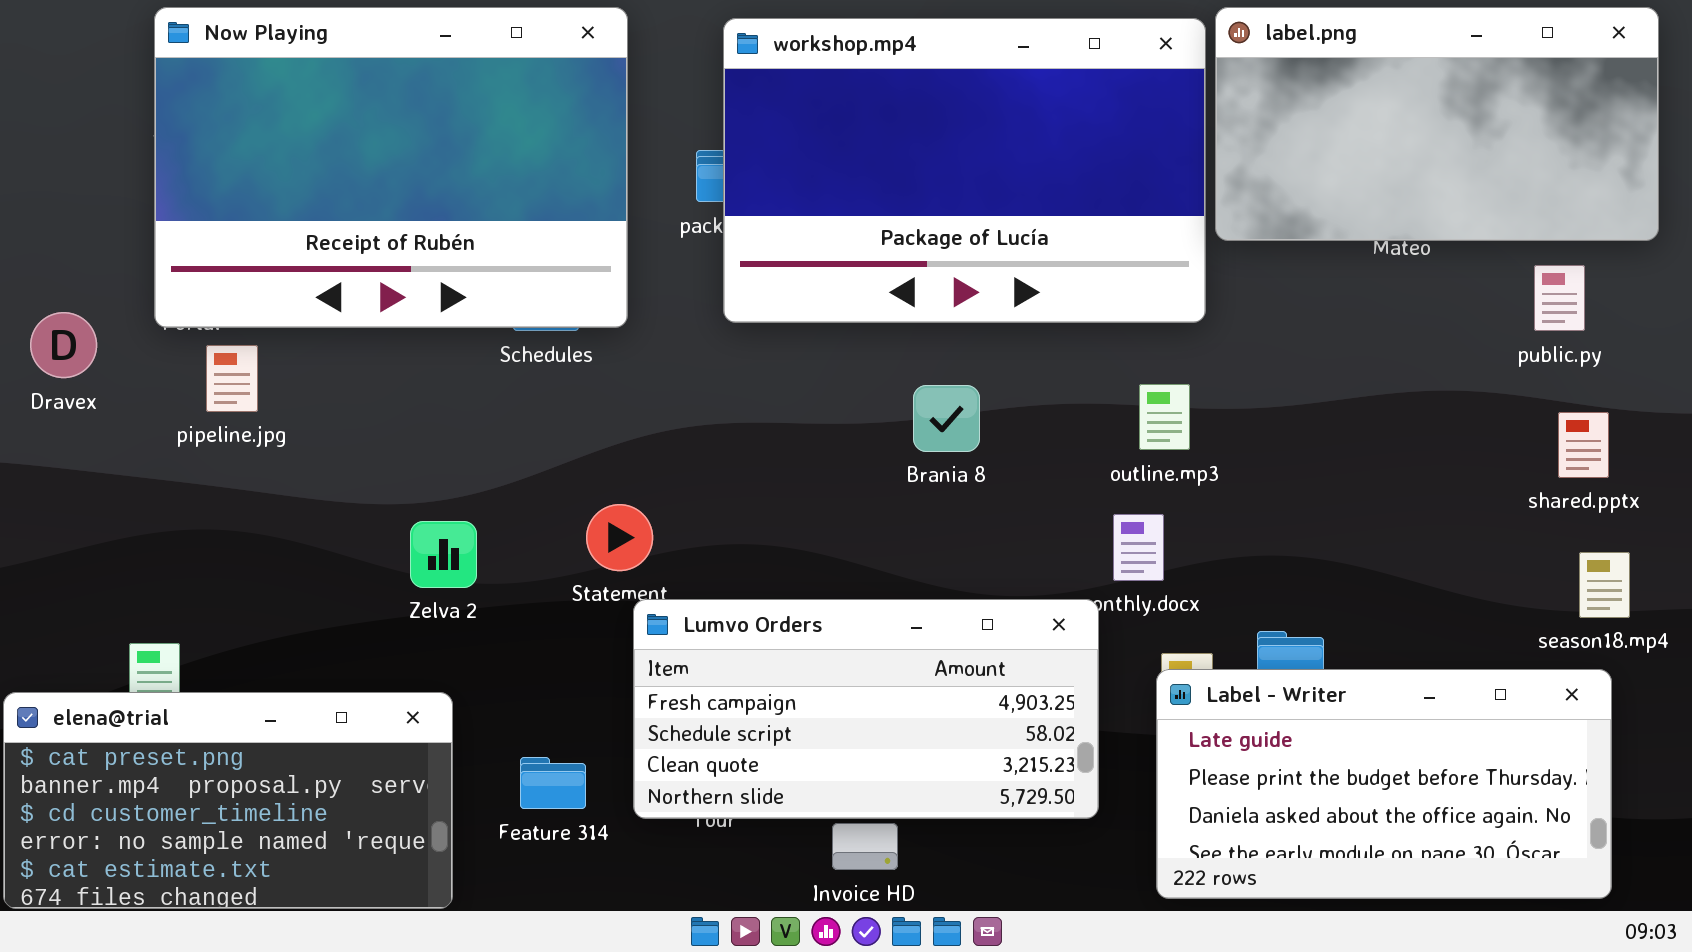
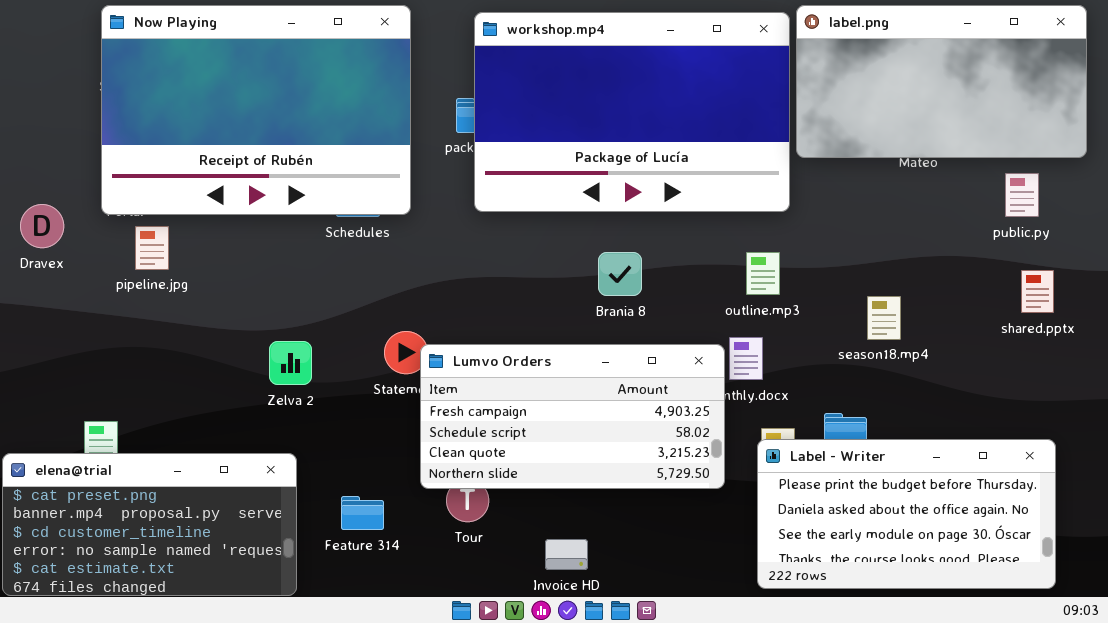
season18.mp4: [1579,552,1630,618] -> [867,296,901,340], moved
Lumvo Orders: [633,599,1099,819] -> [420,344,725,489], moved
Label - Writer: [1156,669,1612,899] -> [757,439,1056,589], scrolled down 1 row

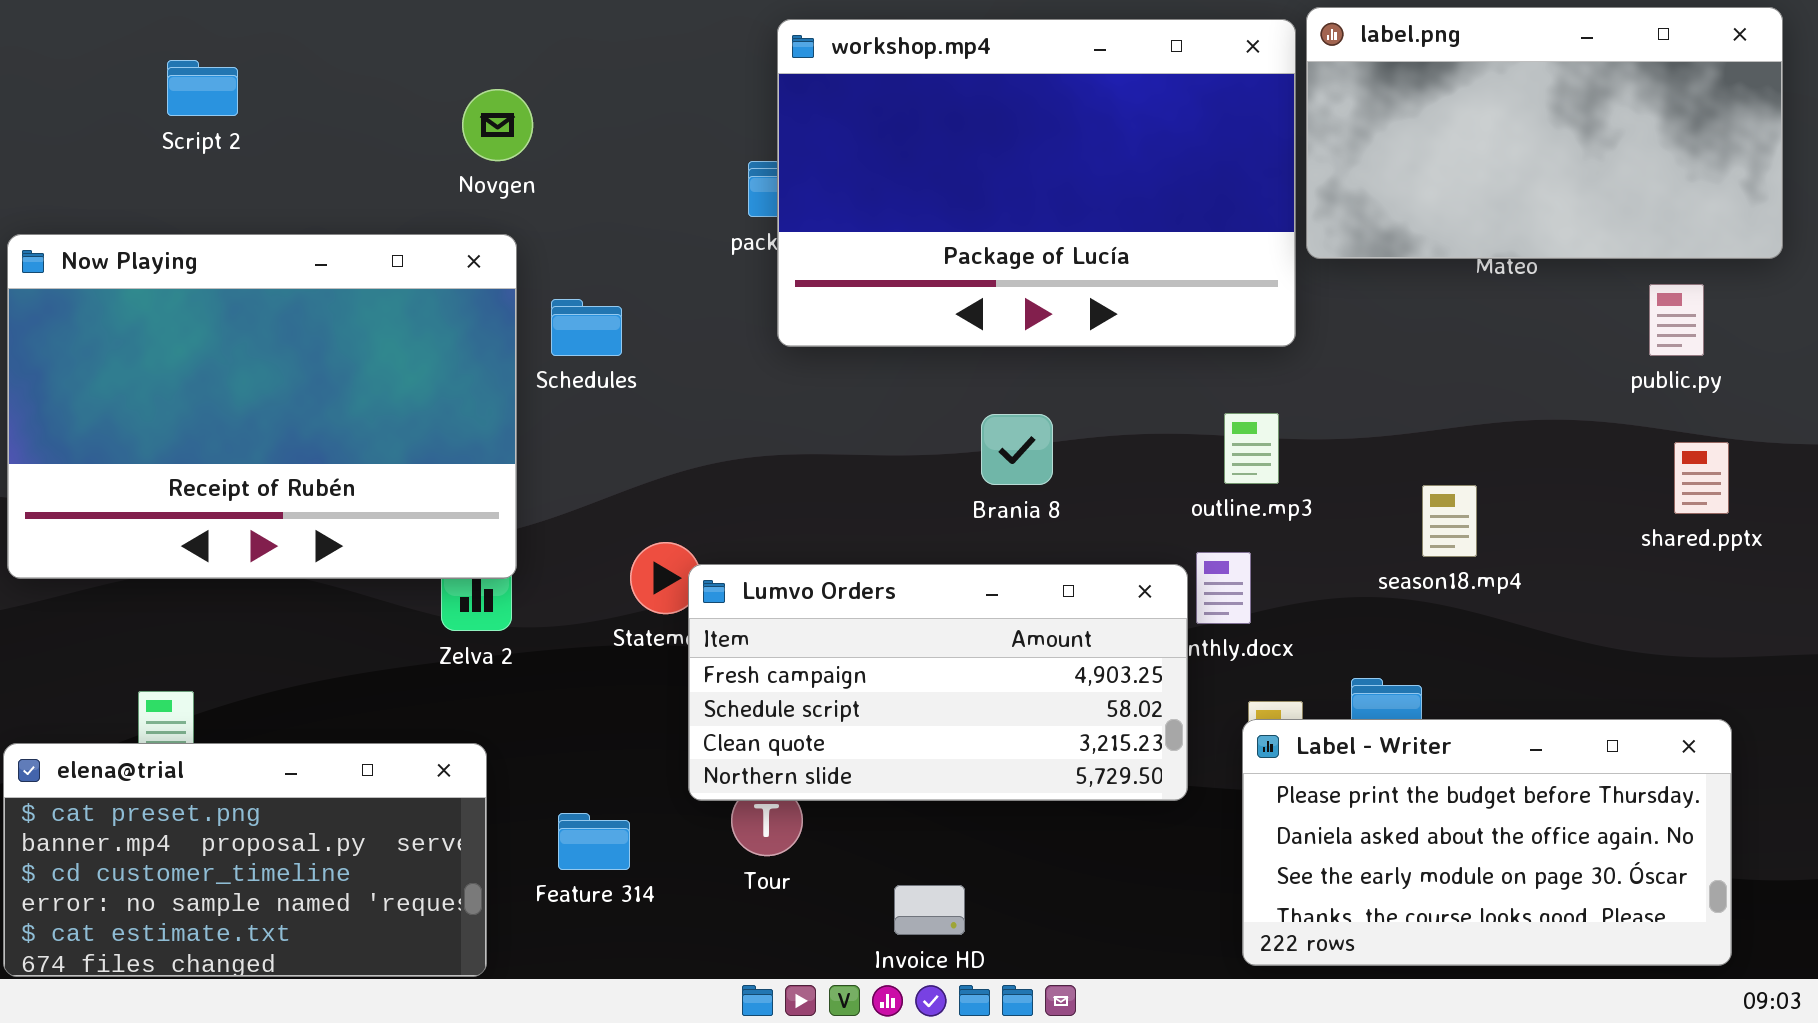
Now Playing: [101,5,411,215] -> [7,234,517,579], moved

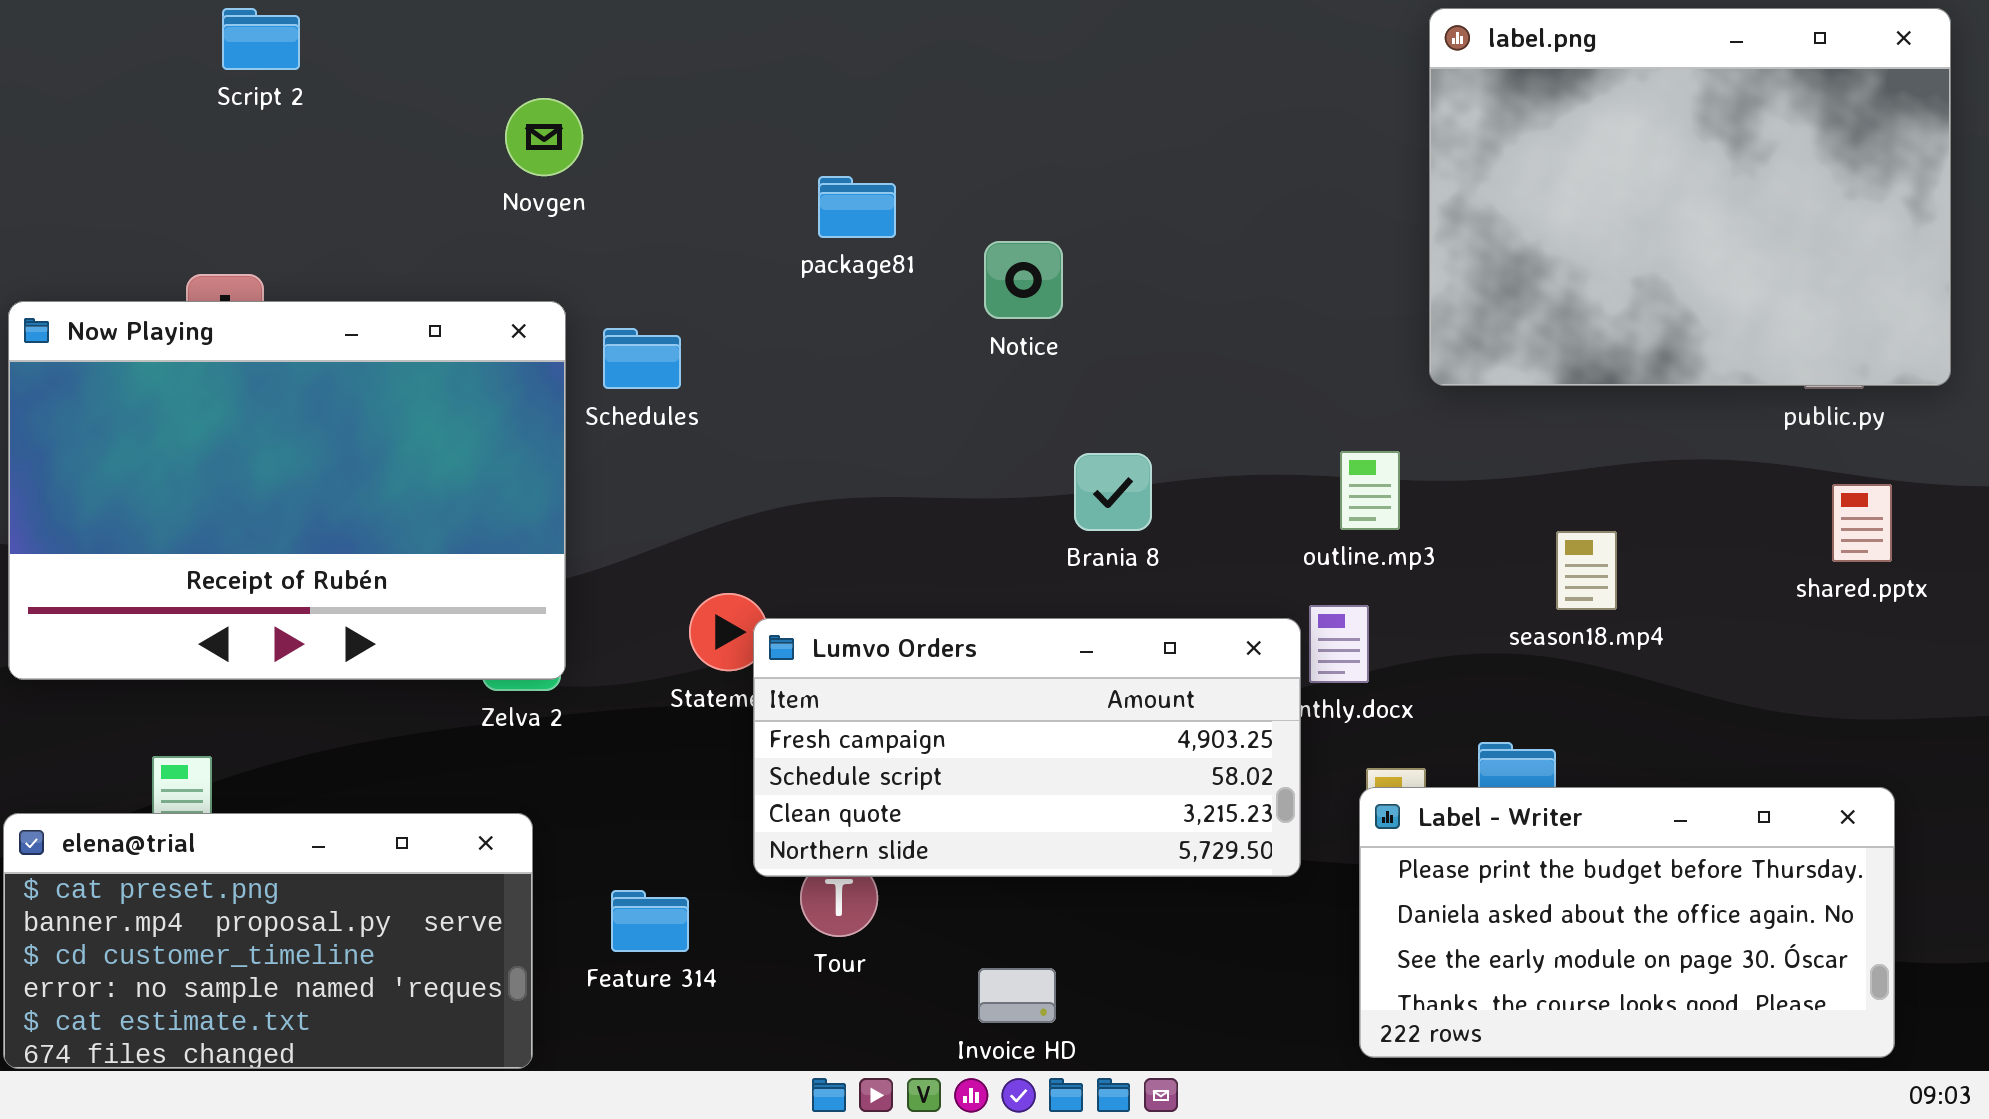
label.png: [1306,7,1783,259] -> [1429,8,1951,386], resized
workshop.mp4: [777,19,1296,347] -> none, closed
Script 2: [167,60,238,116] -> [222,8,300,70], moved
Now Playing: [7,234,517,579] -> [8,301,566,680], moved

